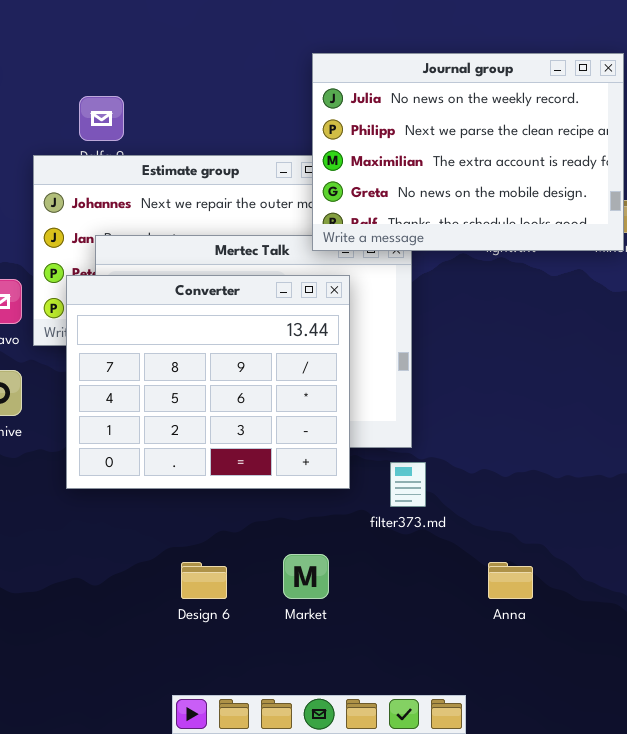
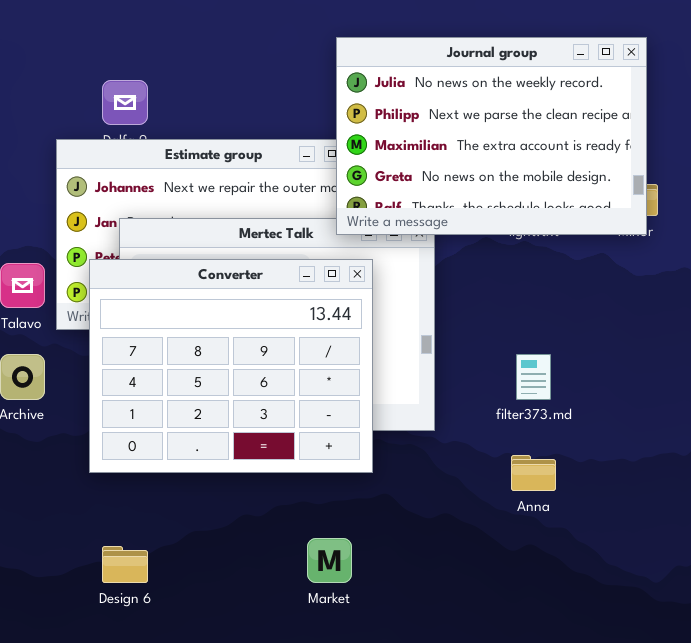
filter373.md: [390,462,426,507] -> [516,354,551,400], moved
Design 6: [181,562,227,599] -> [102,546,148,583], moved
Anna: [488,562,533,599] -> [511,455,556,491], moved

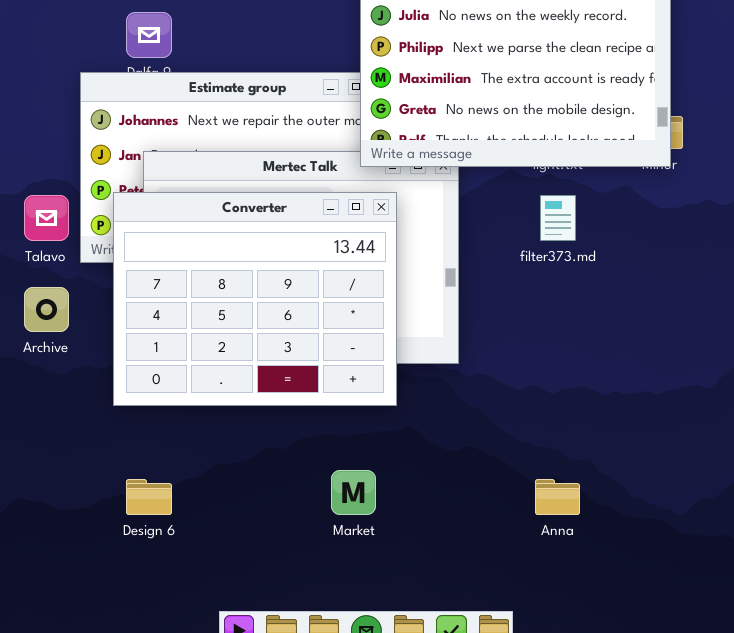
filter373.md: [516,354,551,400] -> [540,195,576,241], moved
Anna: [511,455,556,491] -> [535,479,580,515], moved

